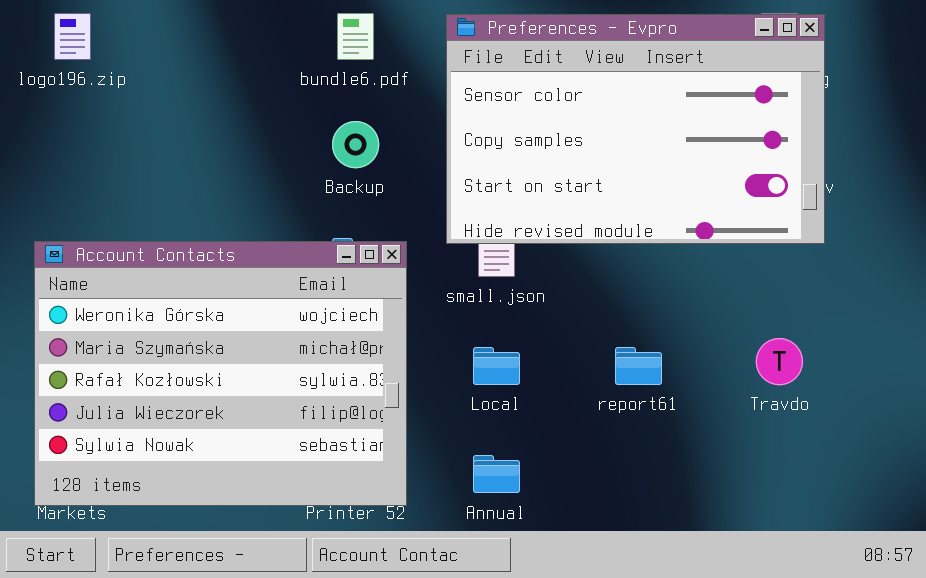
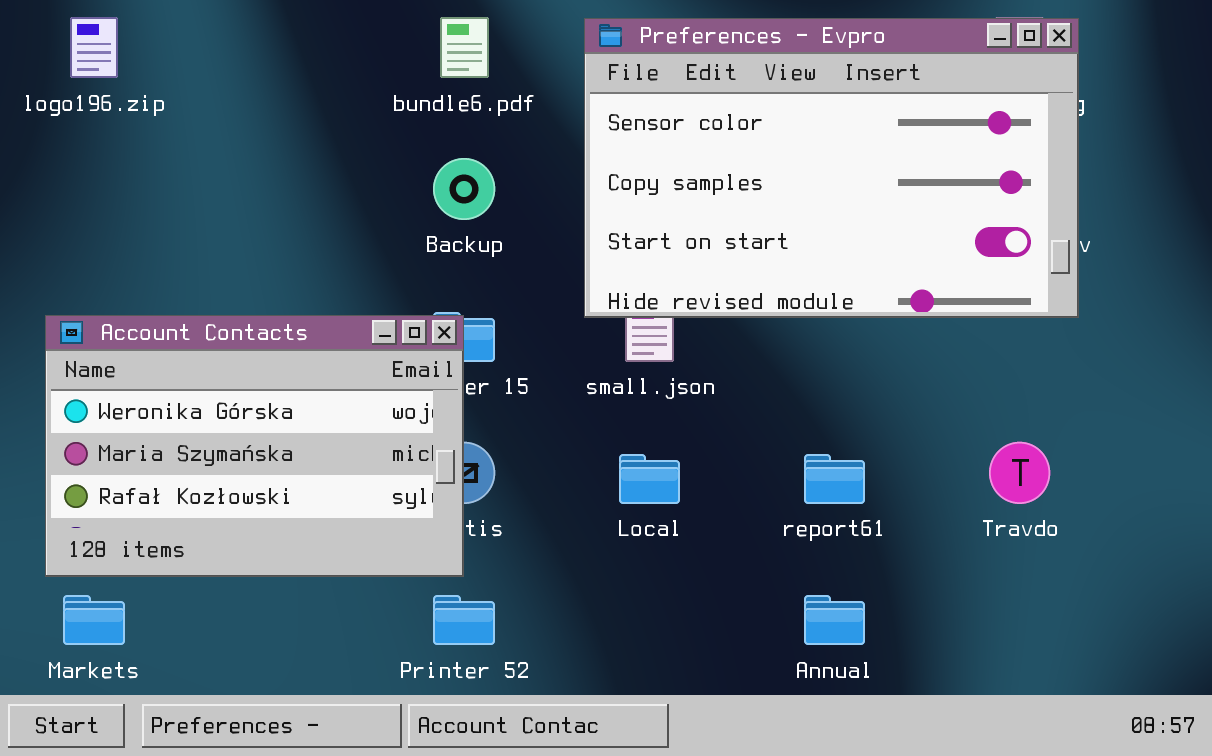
Account Contacts: [34,241,407,506] -> [45,315,464,577], resized
Annual: [473,455,520,493] -> [804,595,865,645], moved

